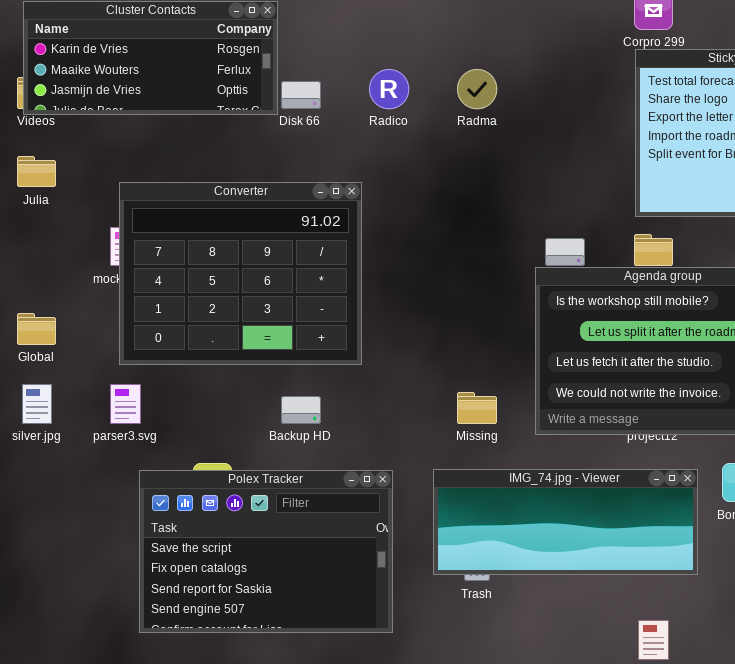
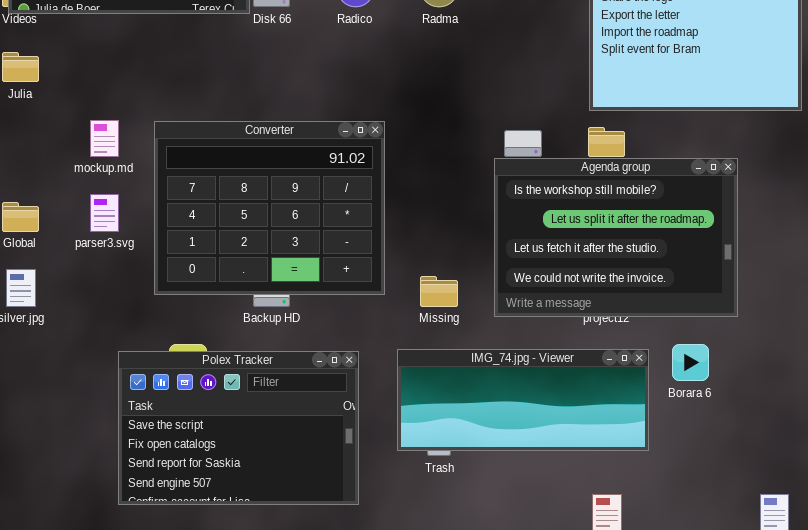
Converter: [119,182,362,365] -> [154,121,385,295], moved
parser3.svg: [110,384,141,424] -> [90,194,119,232], moved

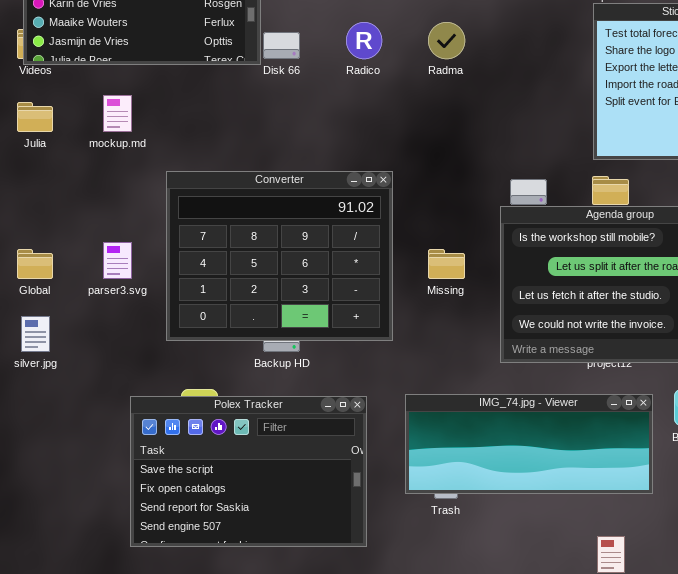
mockup.md: [90,120,119,157] -> [103,95,132,132], moved
Missing: [420,276,458,307] -> [428,249,465,279], moved

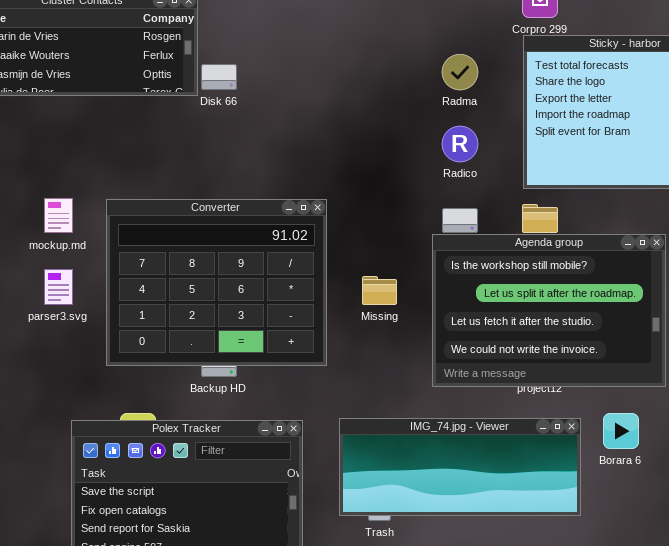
Radico: [346,22,382,59] -> [442,126,478,162], moved
Radma: [428,22,465,59] -> [442,54,478,90], moved
mockup.md: [103,95,132,132] -> [44,198,73,233], moved

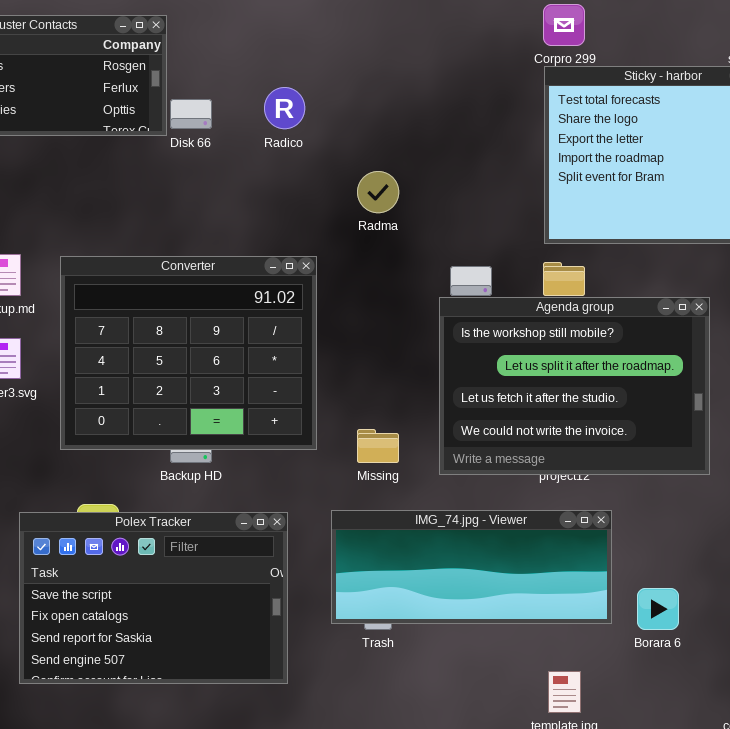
Radma: [442,54,478,90] -> [357,171,399,213], moved
Radico: [442,126,478,162] -> [264,87,305,129], moved
Missing: [362,276,397,305] -> [357,429,399,463], moved
Borara 6: [603,413,639,449] -> [637,588,679,630], moved

